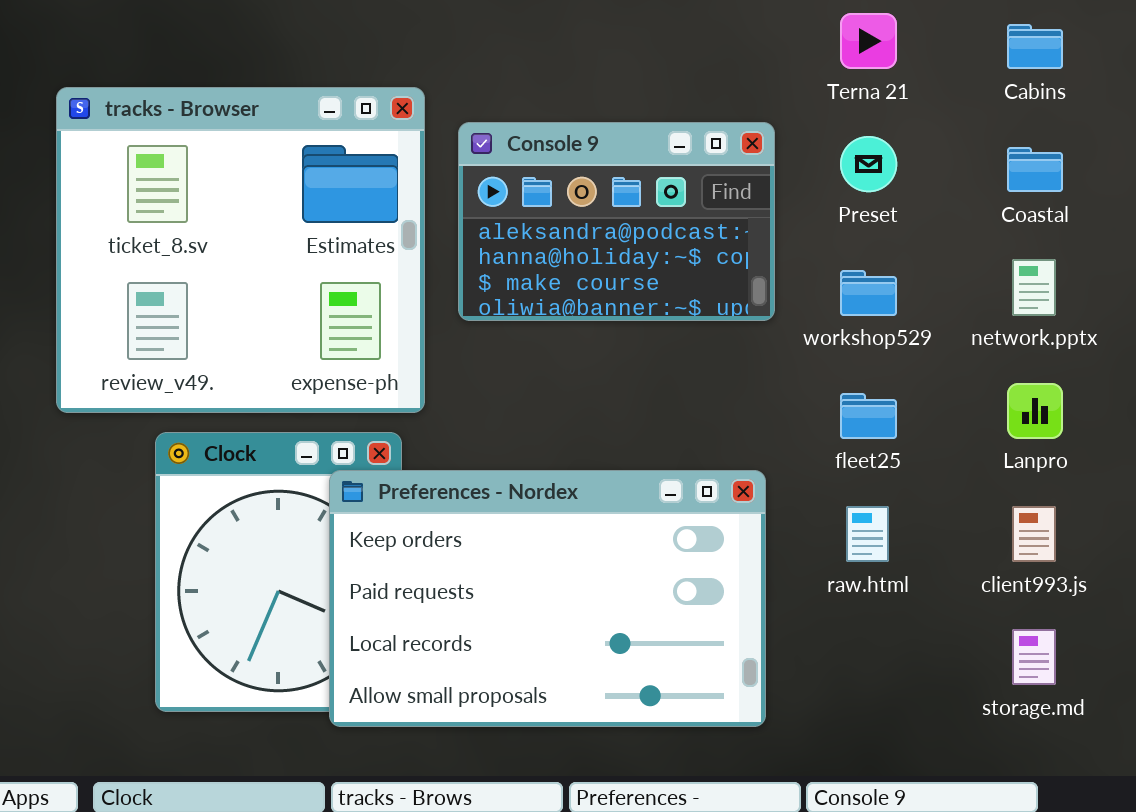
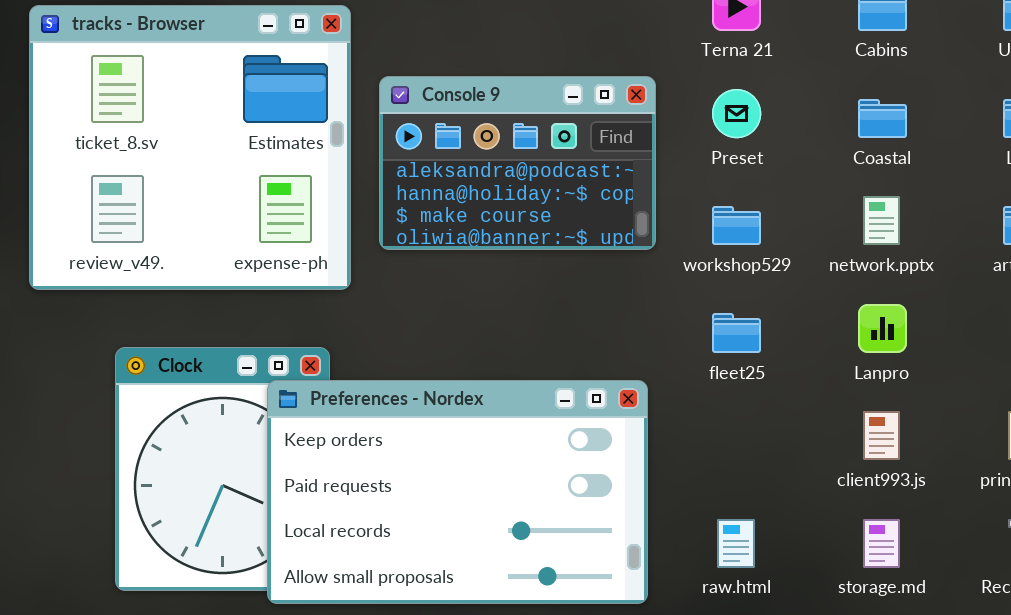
tracks - Browser: [56,87,425,413] -> [29,5,351,290], moved
raw.html: [846,506,889,562] -> [717,519,755,568], moved

